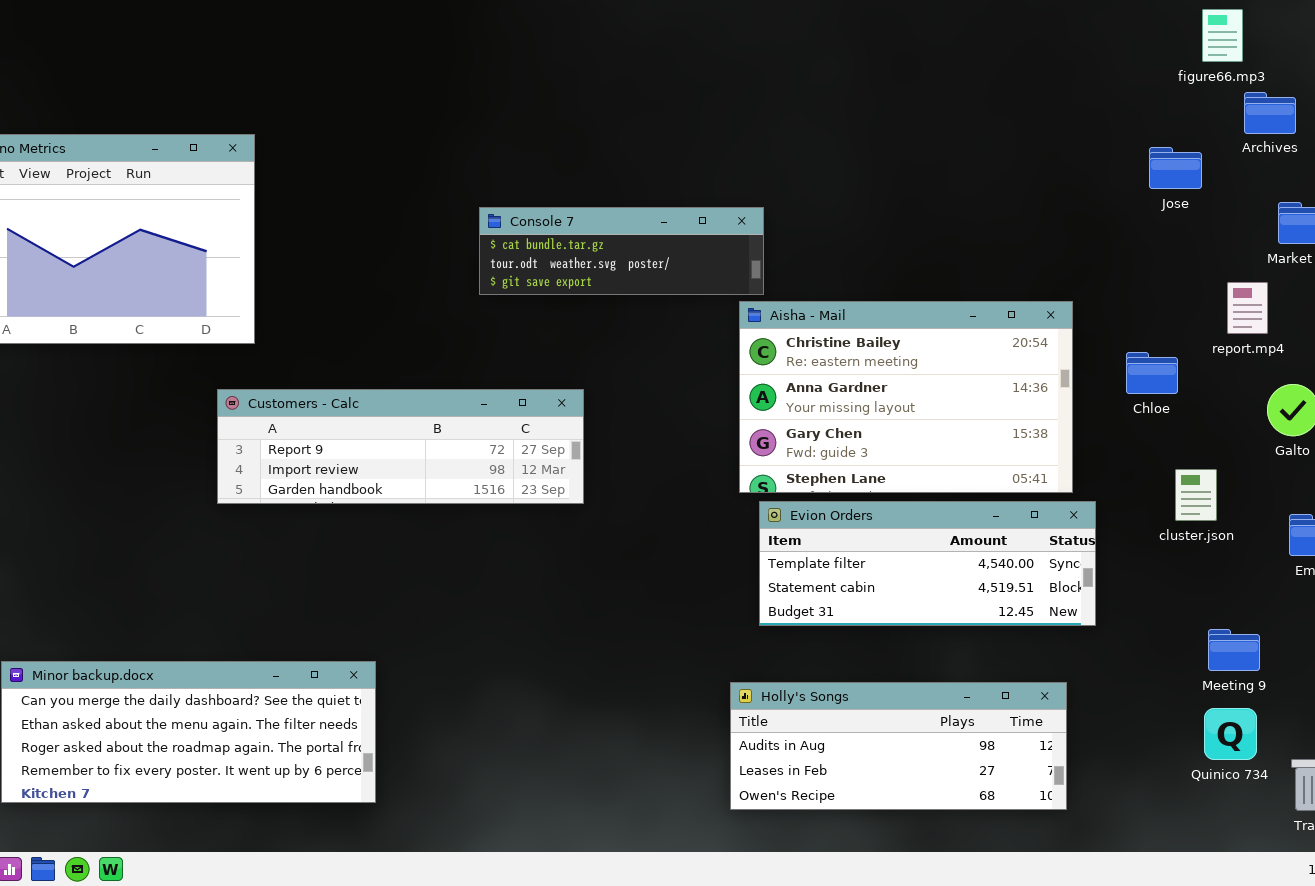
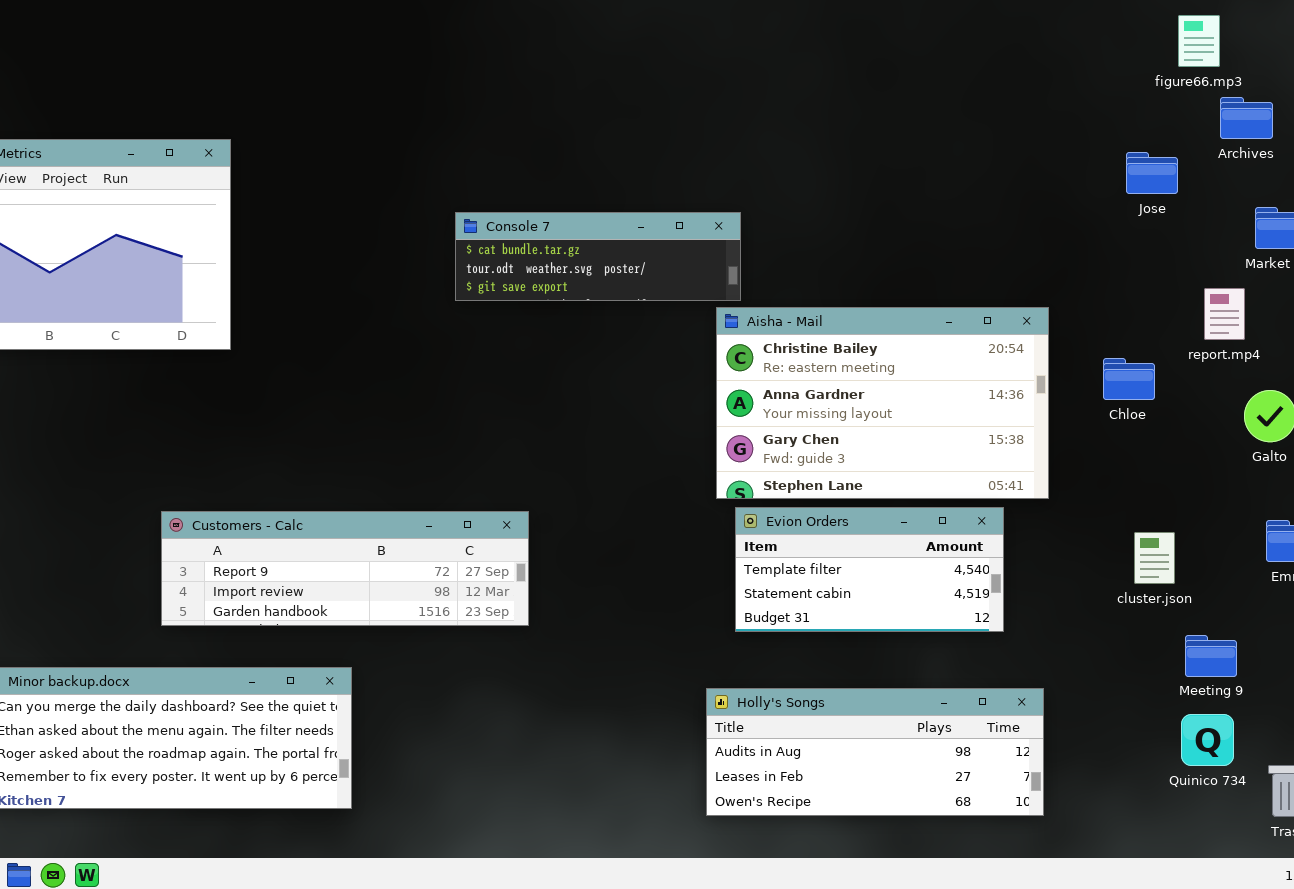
Customers - Calc: [217,389,584,504] -> [161,511,529,626], moved
cluster.json: [1175,469,1217,521] -> [1134,532,1175,584], moved
Evion Orders: [759,501,1096,626] -> [735,507,1004,632], resized

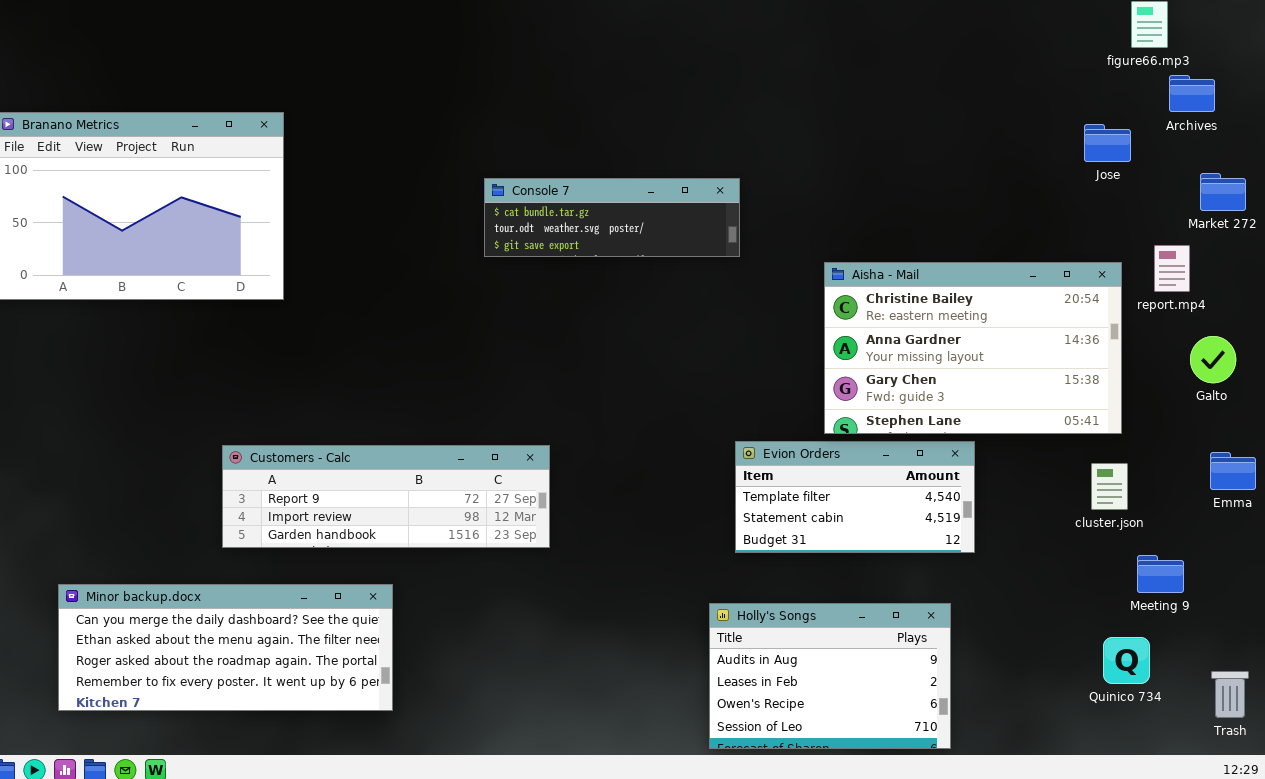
Aisha - Mail: [716,307,1049,499] -> [824,262,1122,434], moved
Holly's Songs: [706,688,1044,816] -> [709,603,951,749], resized
Quinico 734: [1181,714,1234,766] -> [1103,637,1150,684], moved

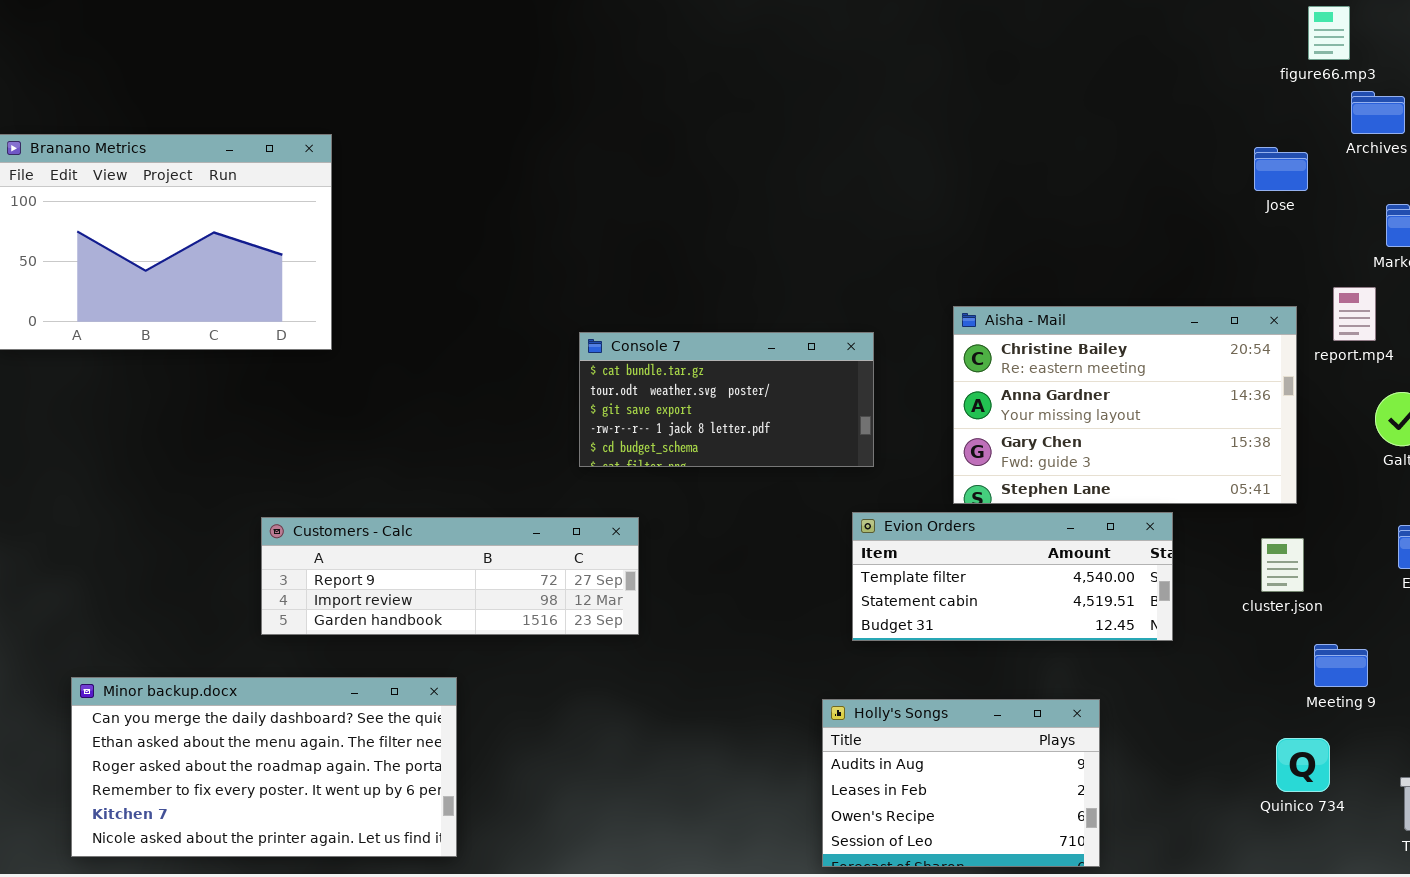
Console 7: [484,178,740,257] -> [579,332,874,467], moved, resized
Evion Orders: [735,441,975,553] -> [852,512,1173,641], resized
Minor backup.docx: [58,584,393,711] -> [71,677,457,857], resized

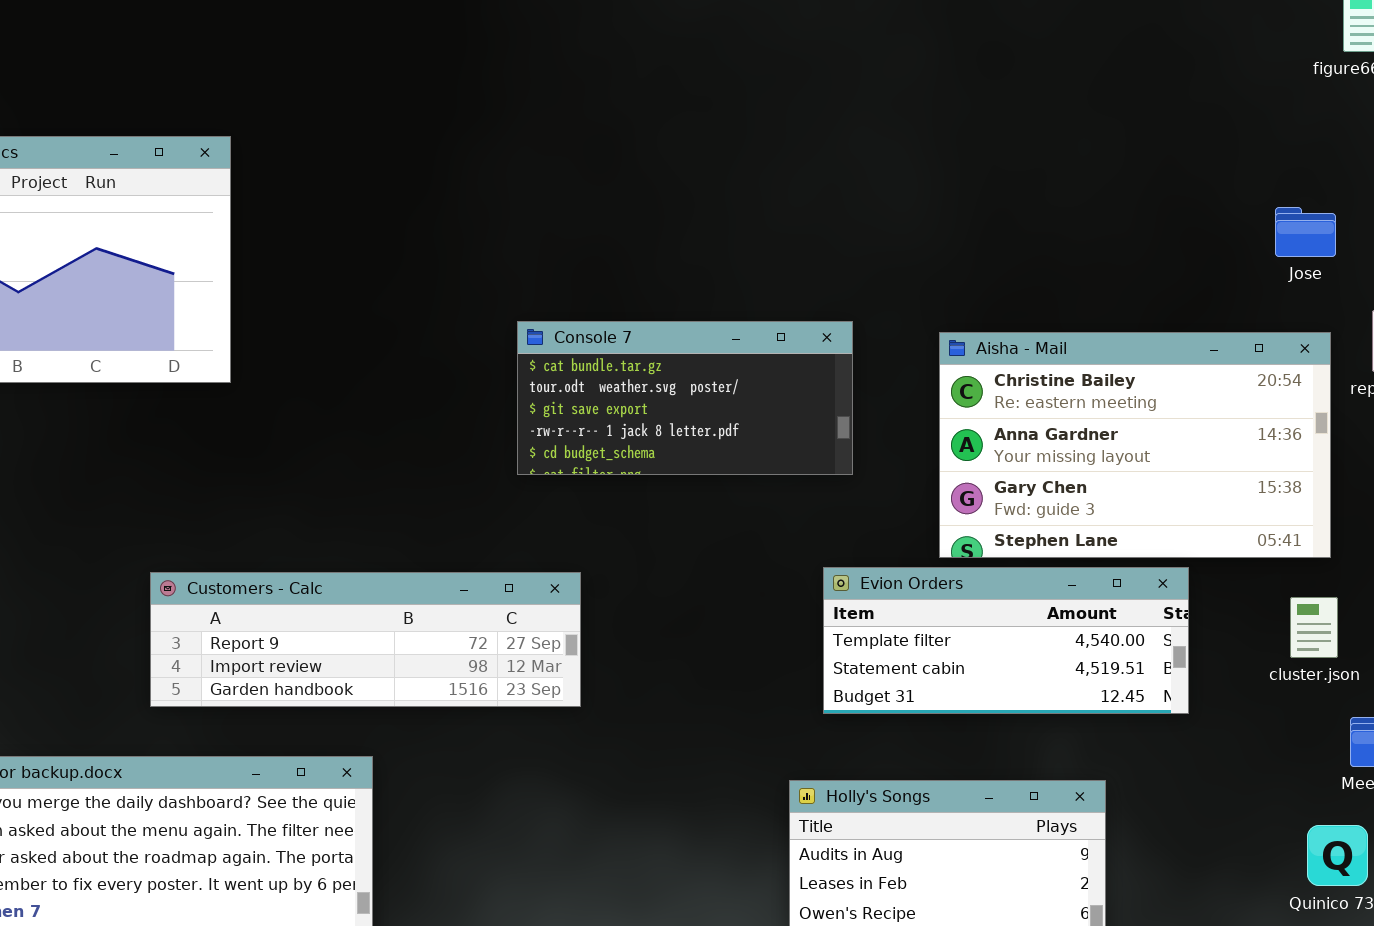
Jose: [1254,147,1308,191] -> [1275,207,1336,257], moved
Console 7: [579,332,874,467] -> [517,321,853,475], moved

